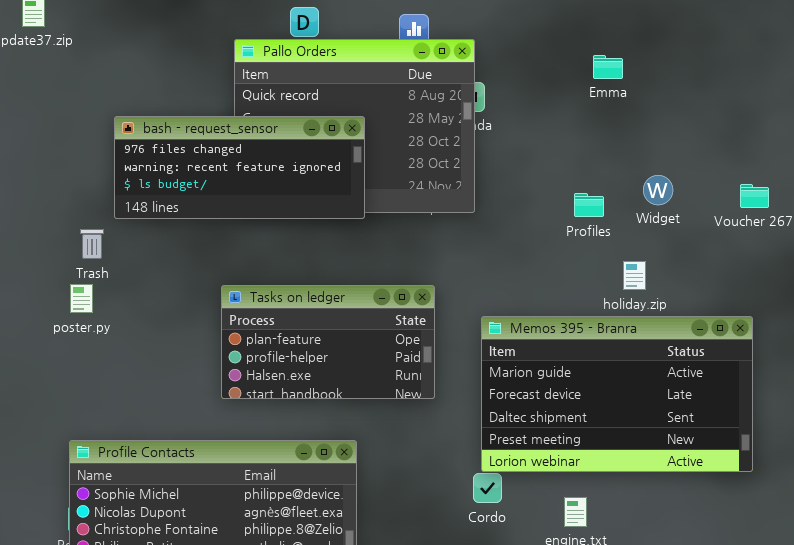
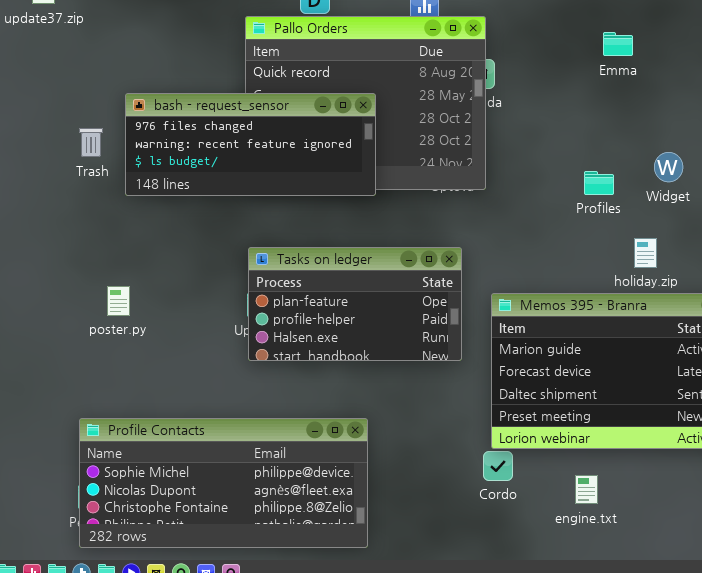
Trash: [80,229,104,259] -> [79,128,103,157], moved
poster.py: [70,284,93,313] -> [107,286,130,316], moved
Tasks on ledger: [221,285,435,399] -> [248,247,462,361], moved

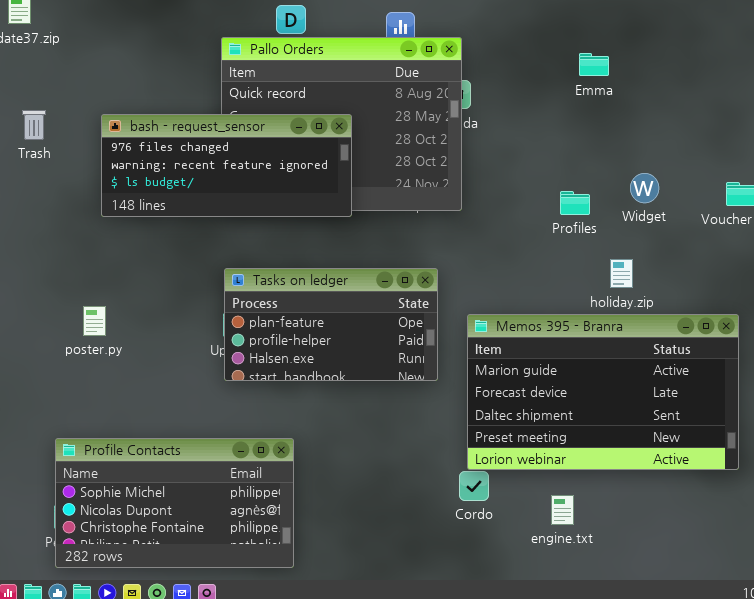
Trash: [79,128,103,157] -> [22,110,46,140], moved
Profile Contacts: [79,418,368,548] -> [55,438,294,568], resized

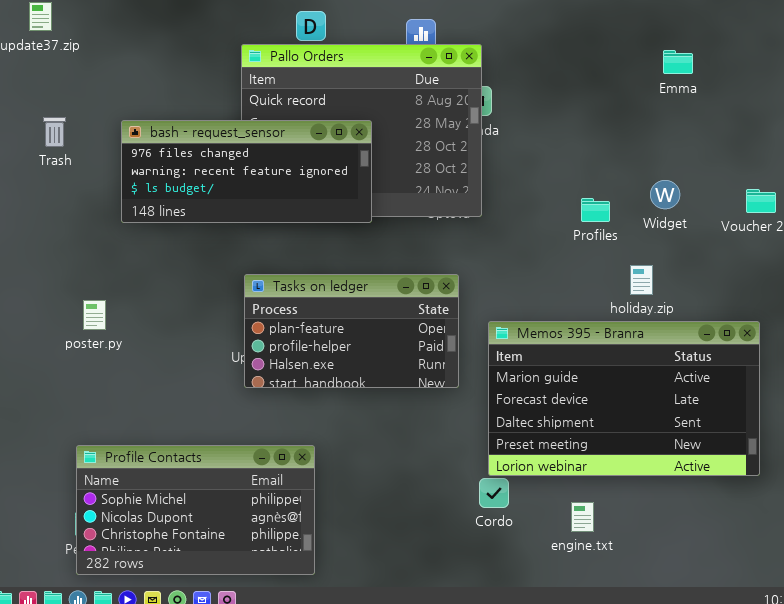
Emma: [579,53,609,76] -> [663,50,693,74], moved
poster.py: [83,306,106,336] -> [83,300,106,330], moved

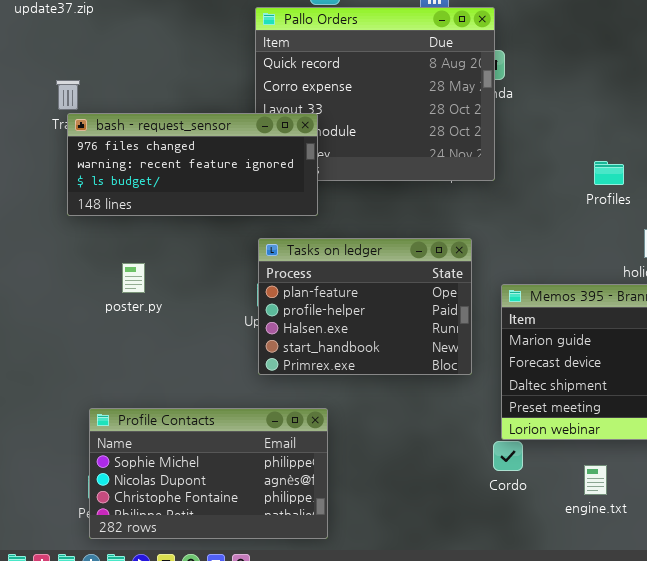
bash - request_sensor: [121,120,372,223] -> [67,113,318,216], moved
Tasks on ledger: [244,274,459,388] -> [258,238,472,375], resized
poster.py: [83,300,106,330] -> [122,263,145,293], moved

